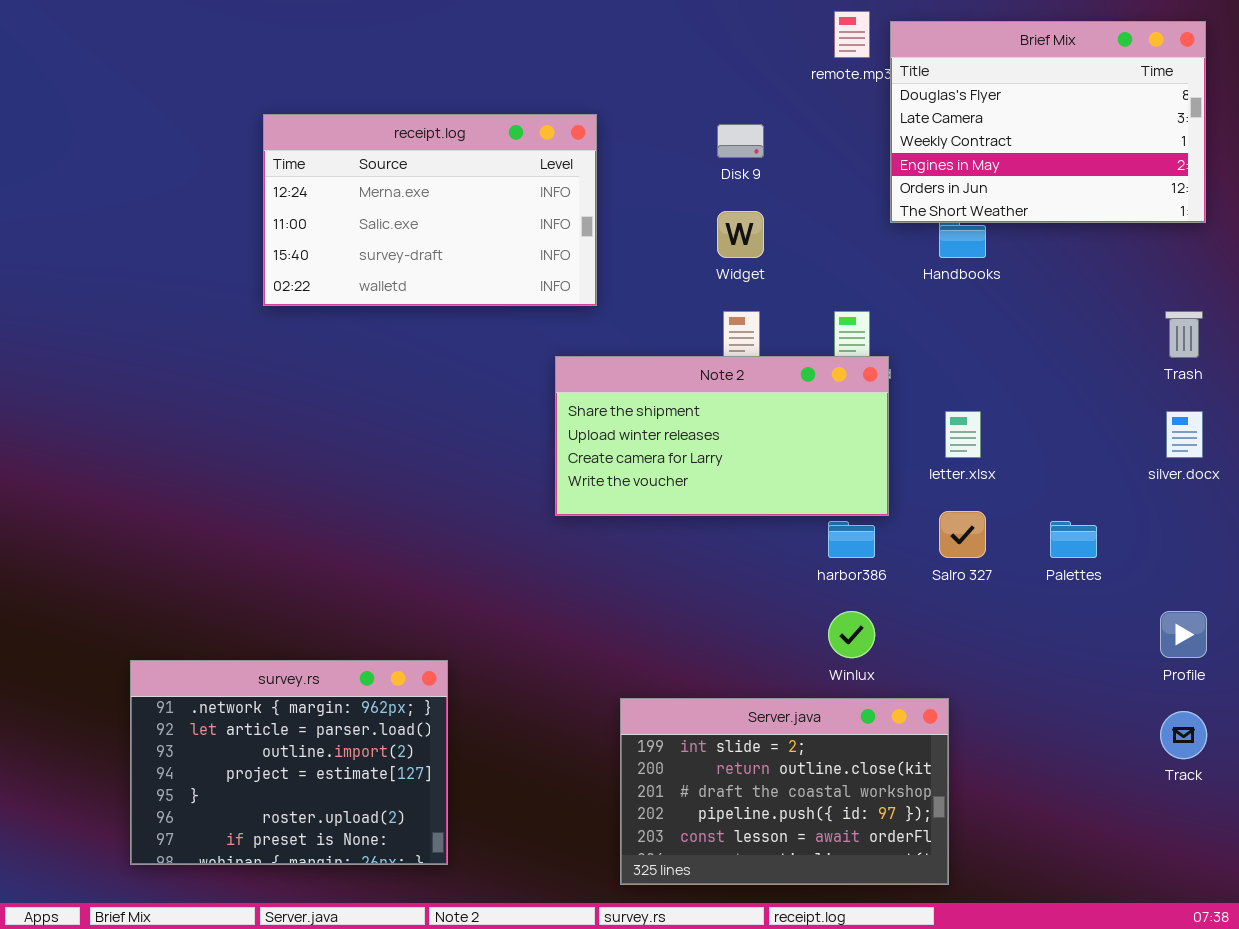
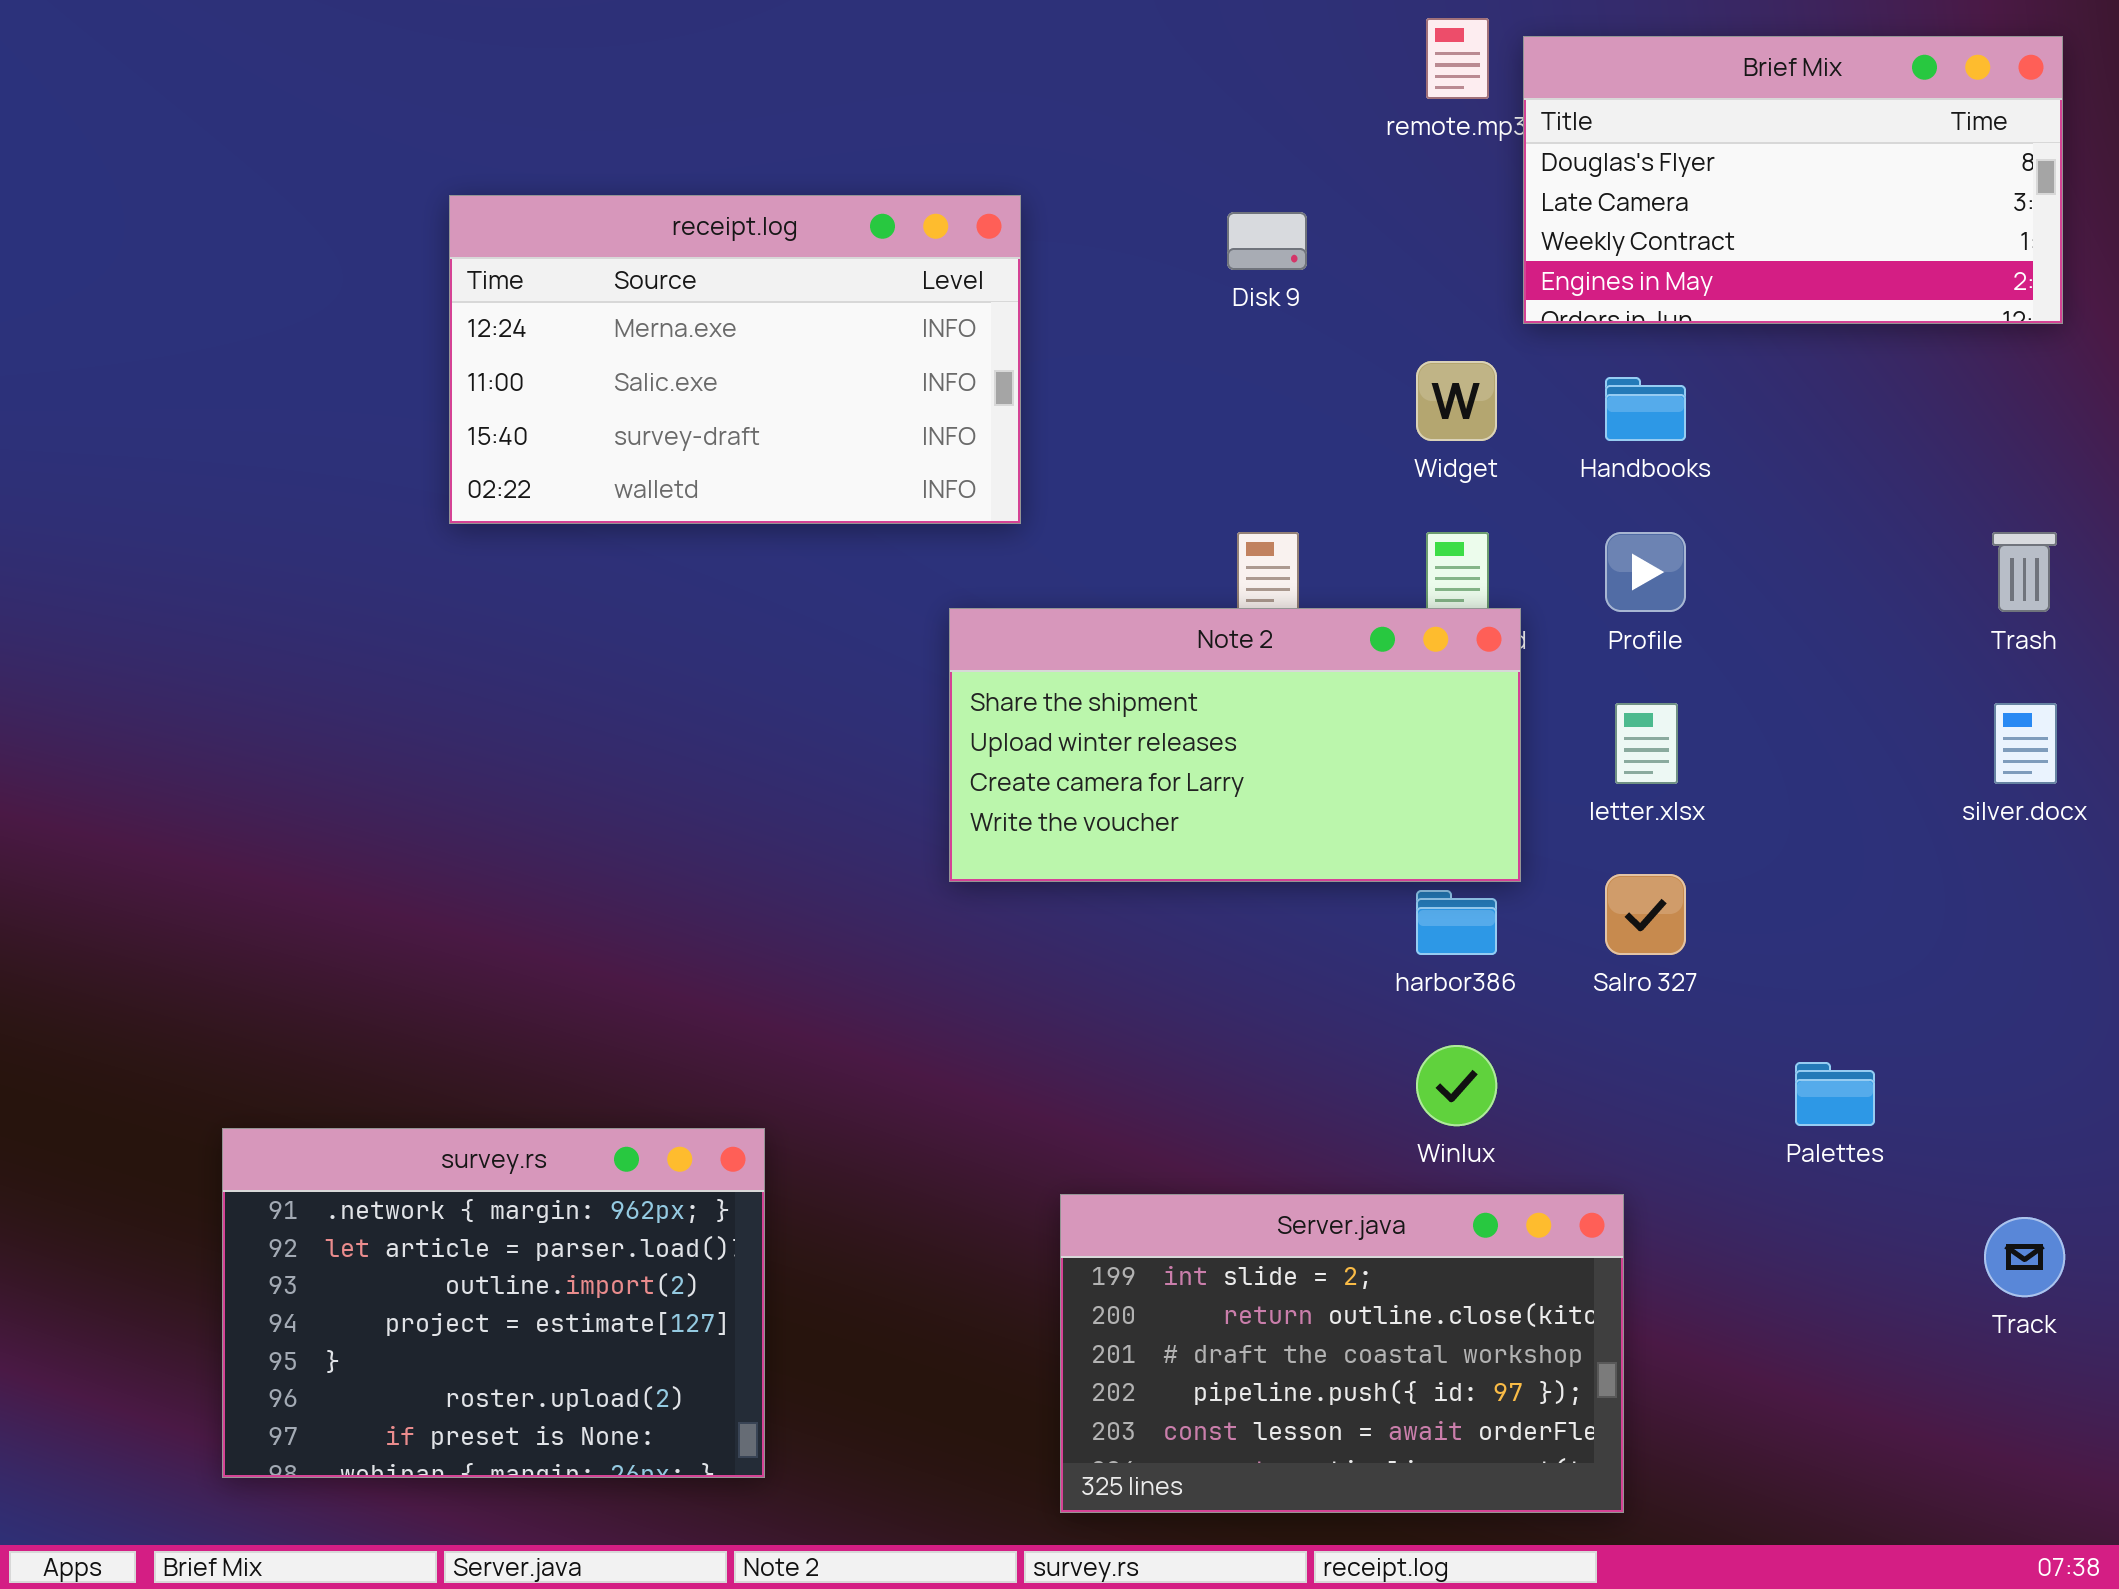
Brief Mix: [890,21,1206,223] -> [1523,36,2063,324], resized
Widget: [717,211,764,258] -> [1416,361,1497,441], moved
Palettes: [1050,521,1097,558] -> [1795,1062,1875,1126], moved
Profile: [1160,611,1207,658] -> [1605,532,1686,612], moved

